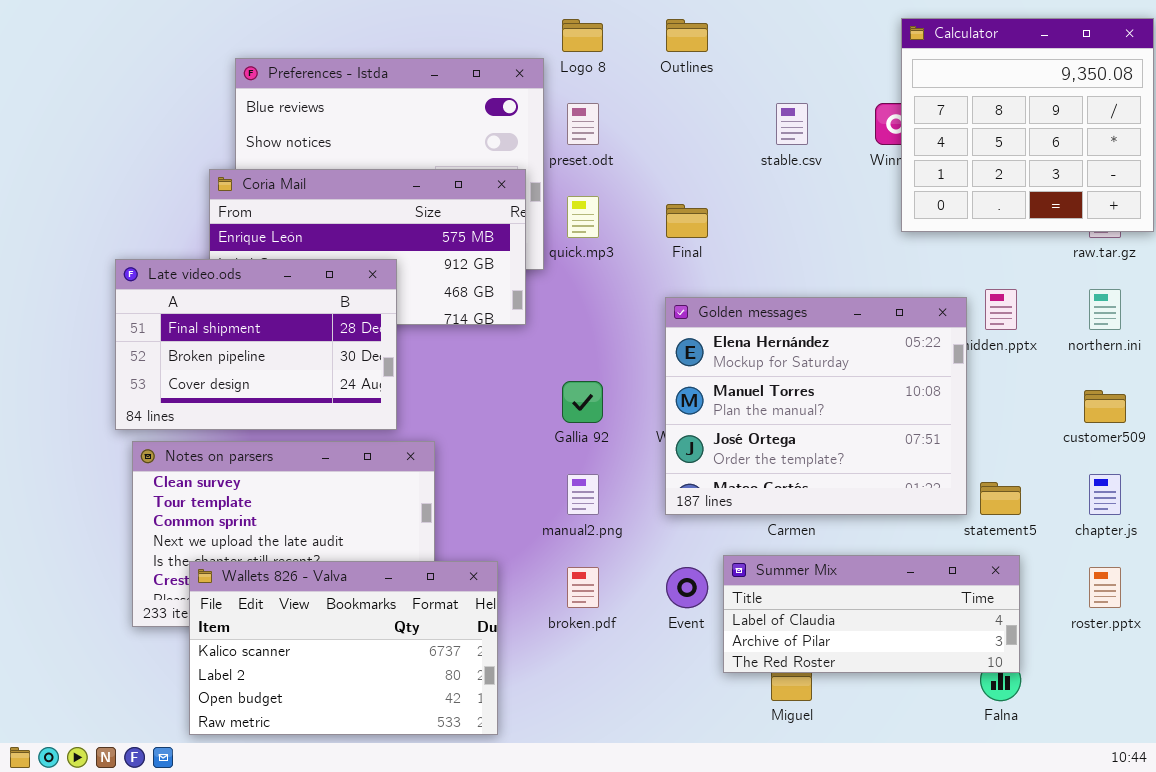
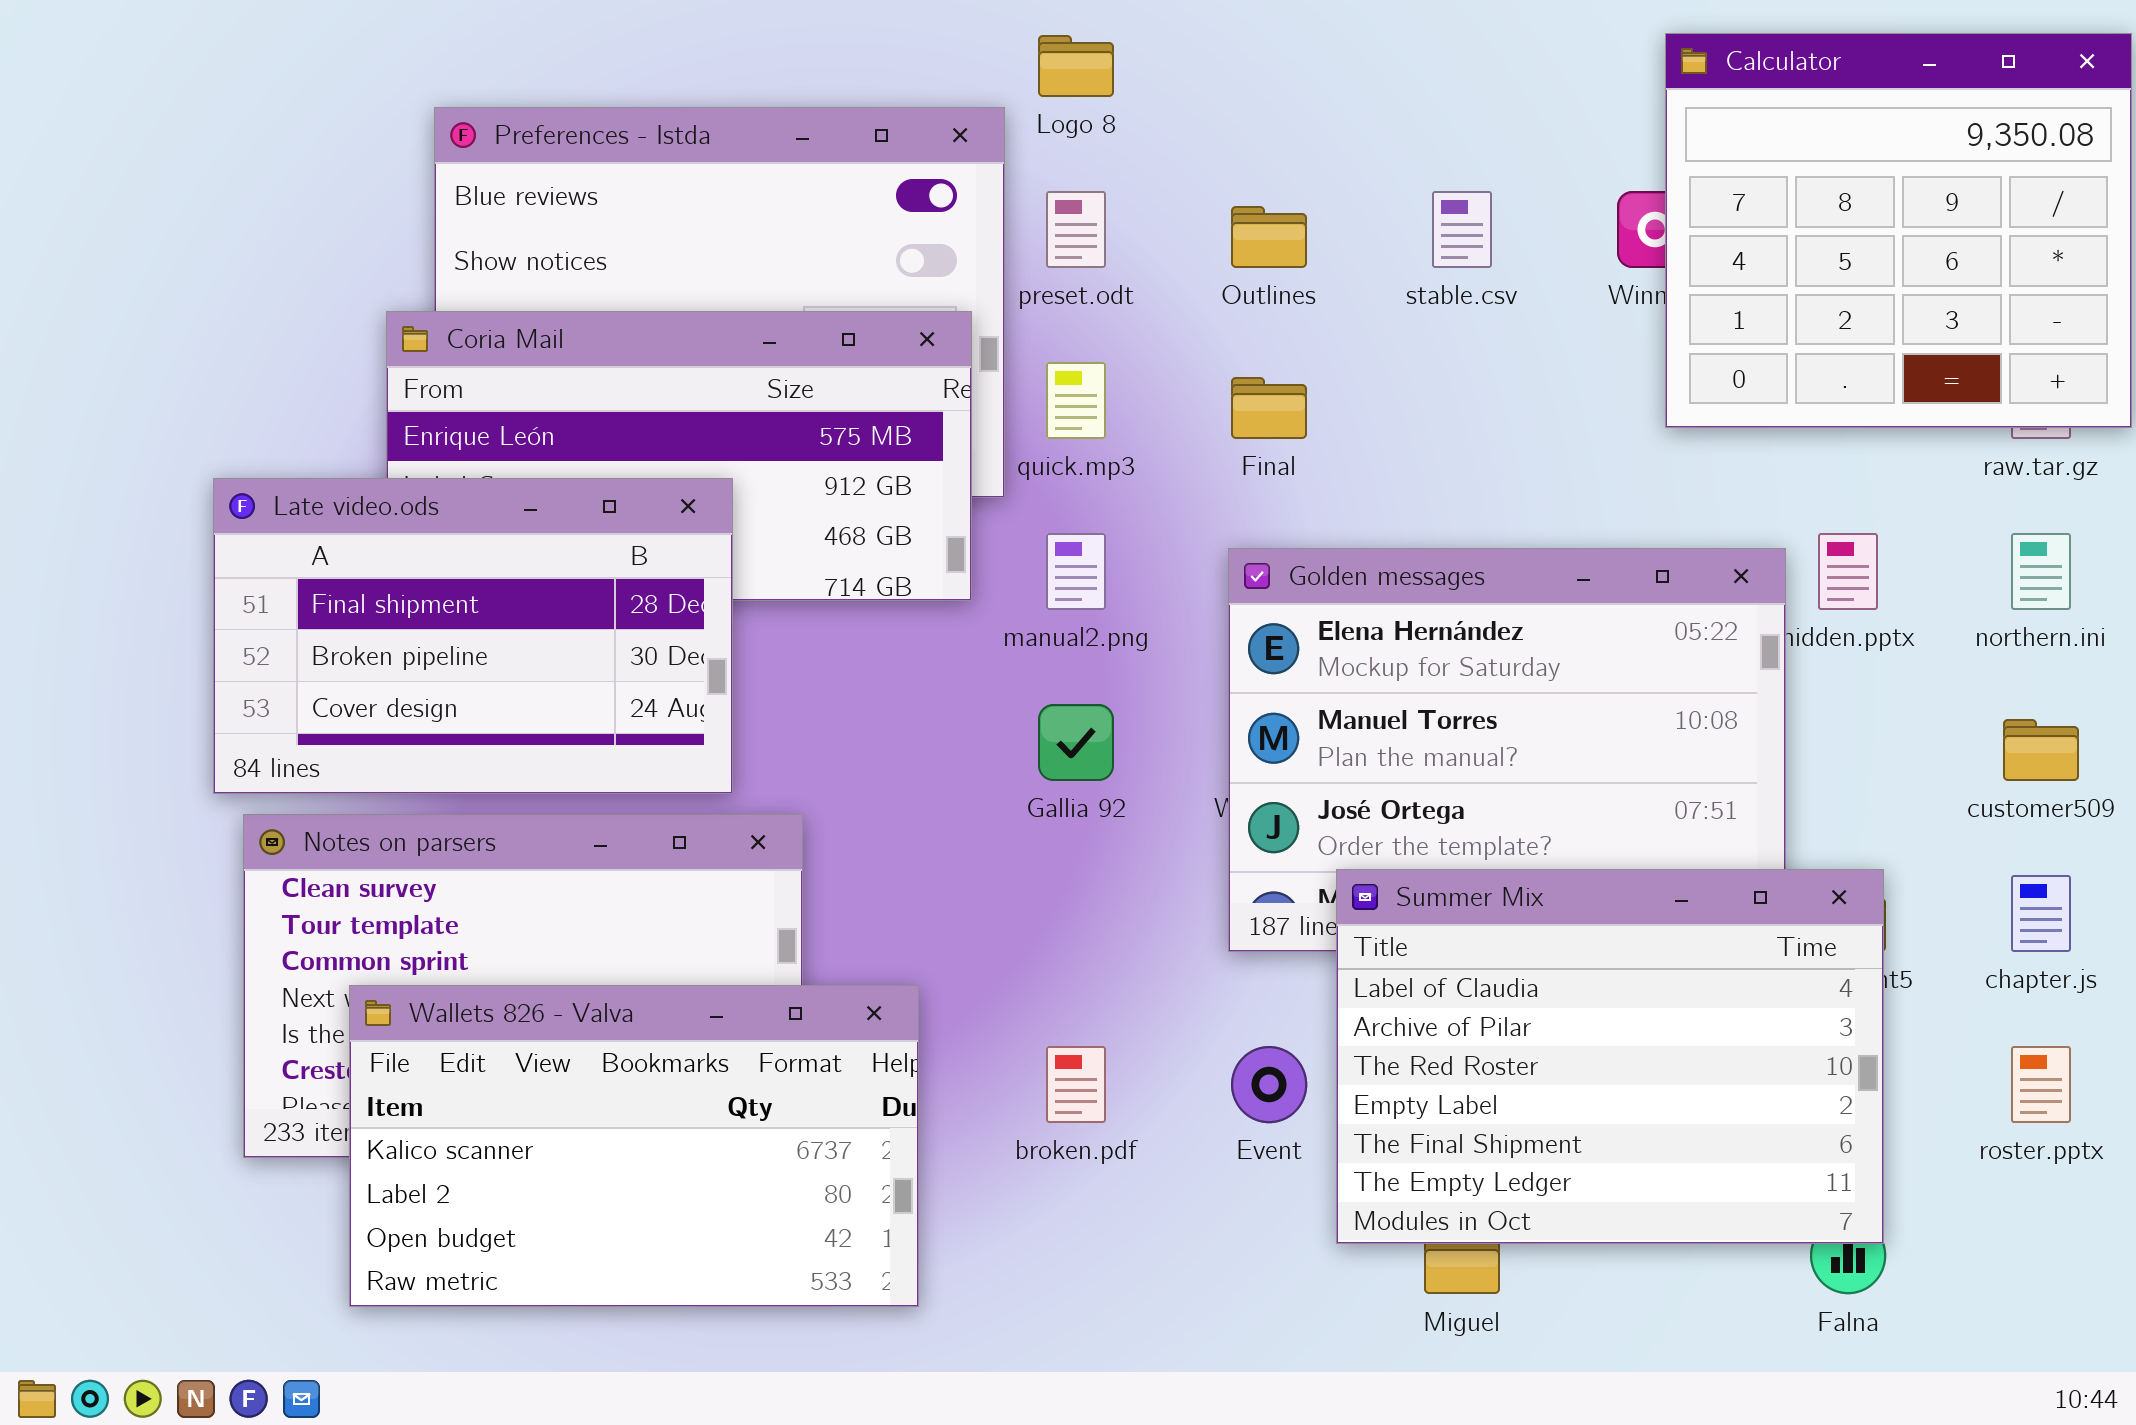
Outlines: [666,19,708,52] -> [1231,206,1307,268], moved
manual2.png: [567,474,599,515] -> [1046,533,1106,610], moved
Summer Mix: [723,555,1020,673] -> [1336,869,1884,1244], resized
Wallets 826 - Valva: [189,561,498,735] -> [349,985,919,1307], moved

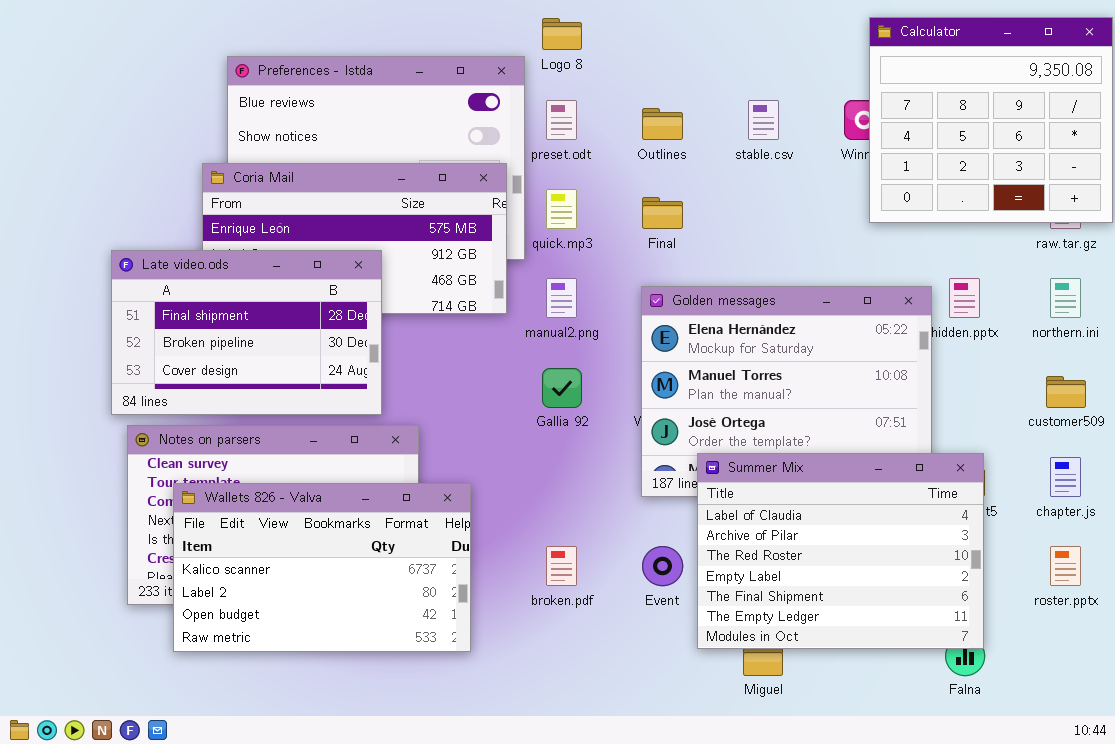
Wallets 826 - Valva: [349,985,919,1307] -> [173,483,471,652], moved

